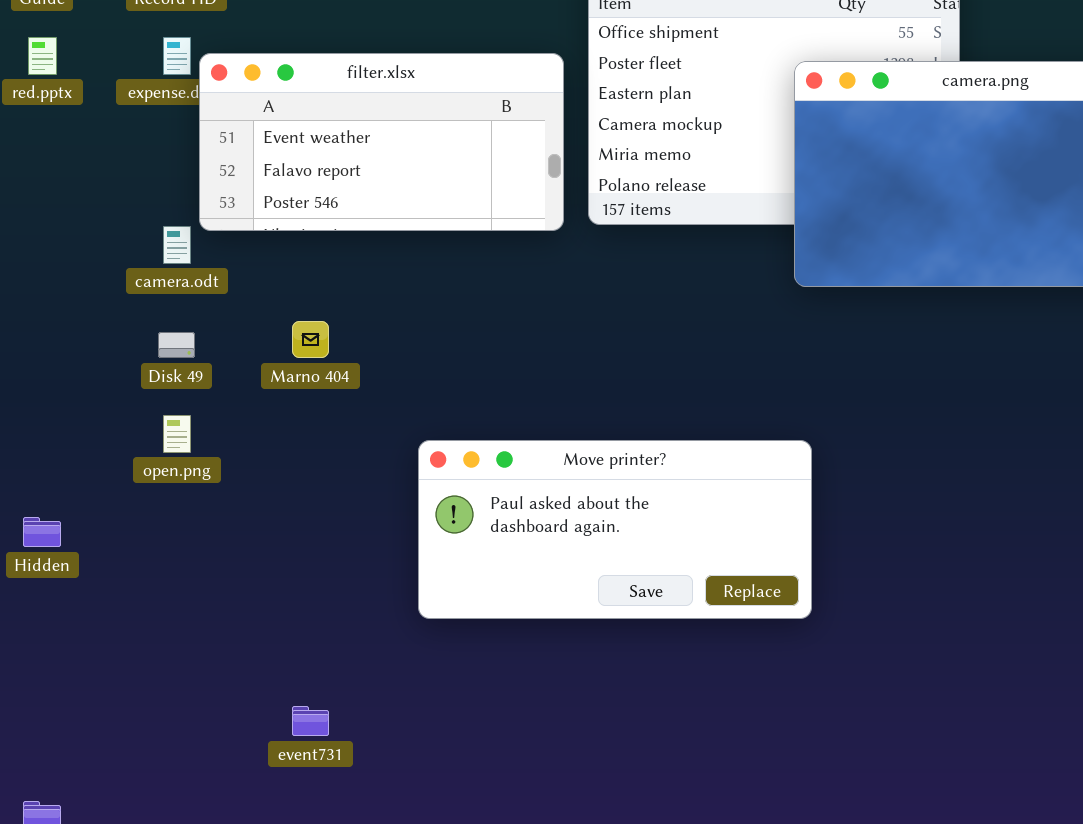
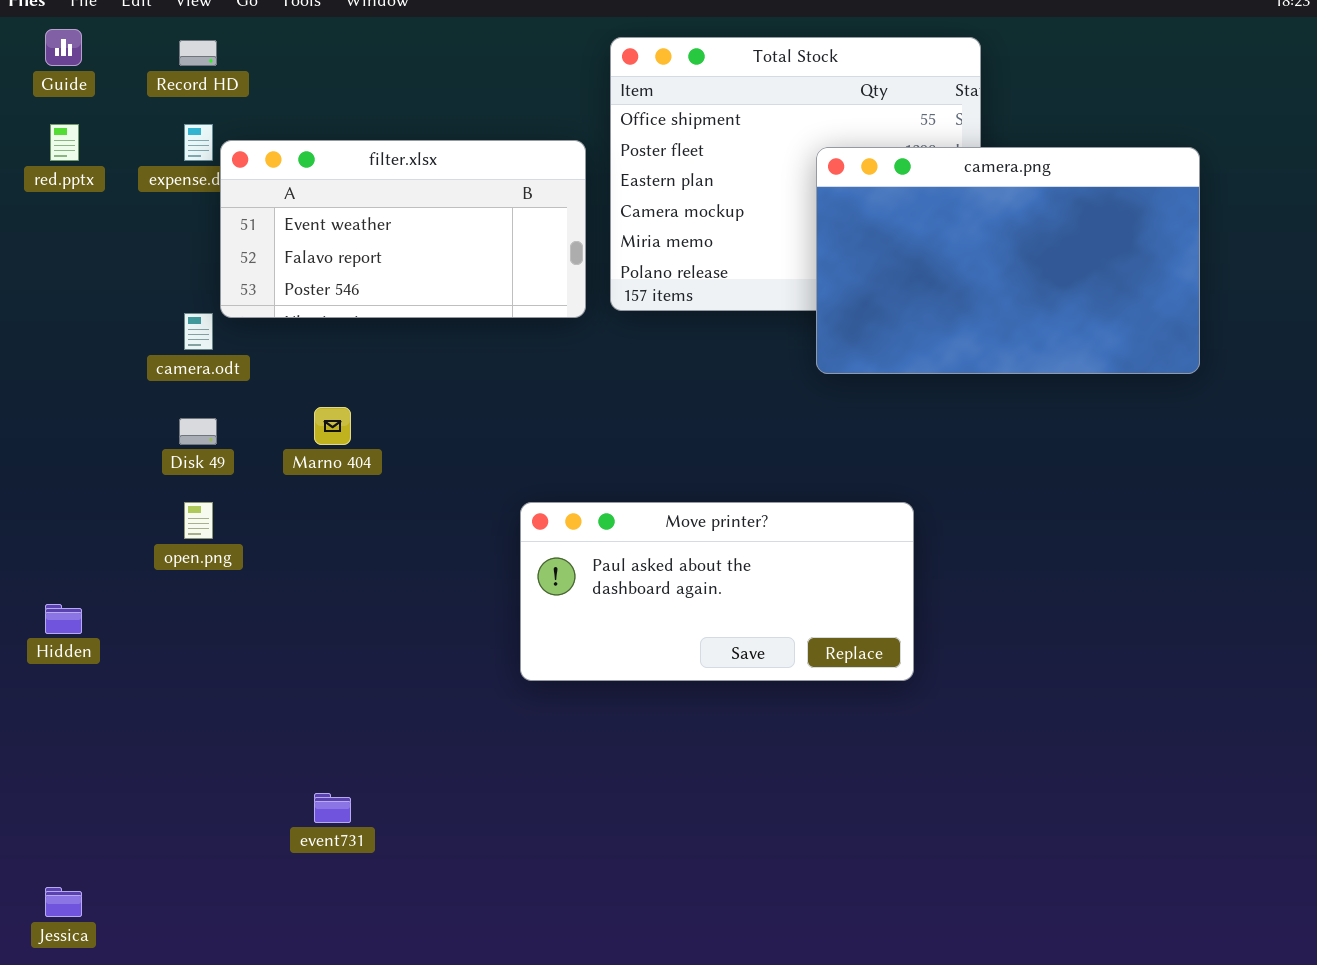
Move printer?: [418,440,812,619] -> [520,502,914,681], moved

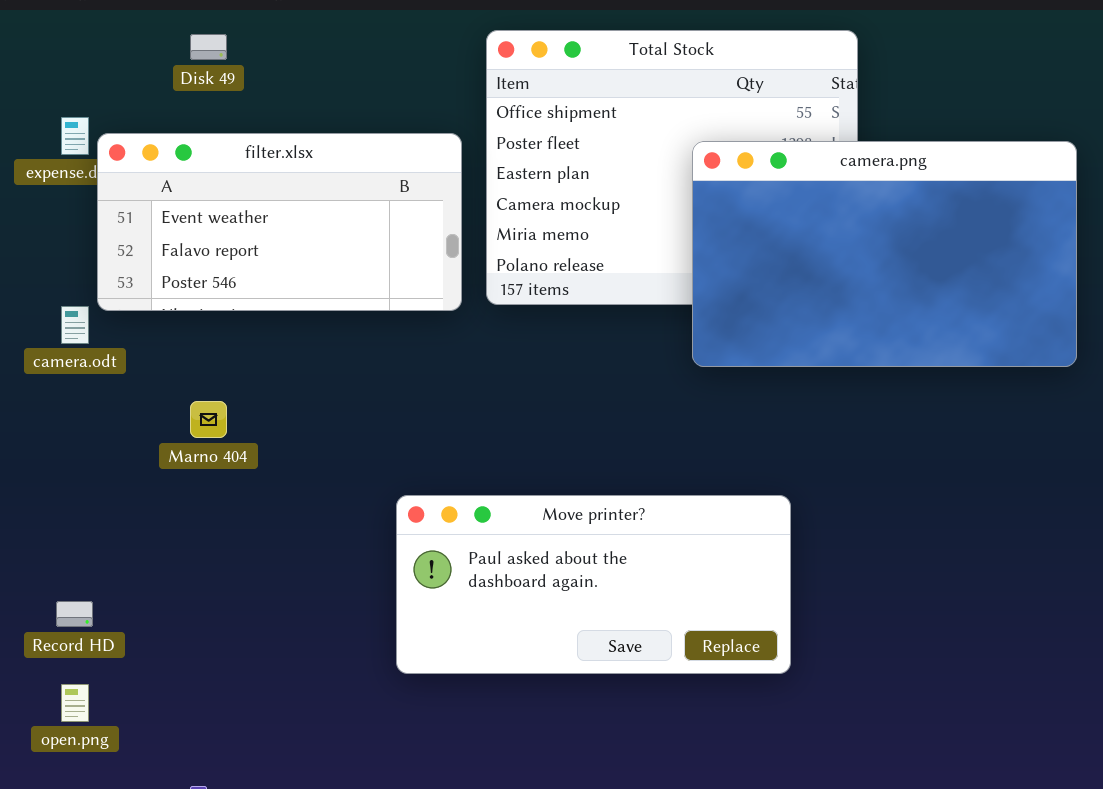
Record HD: [179,40,217,66] -> [56,601,93,627], moved
Disk 49: [179,418,217,445] -> [190,34,227,60], moved
open.png: [184,502,213,539] -> [61,684,89,722], moved

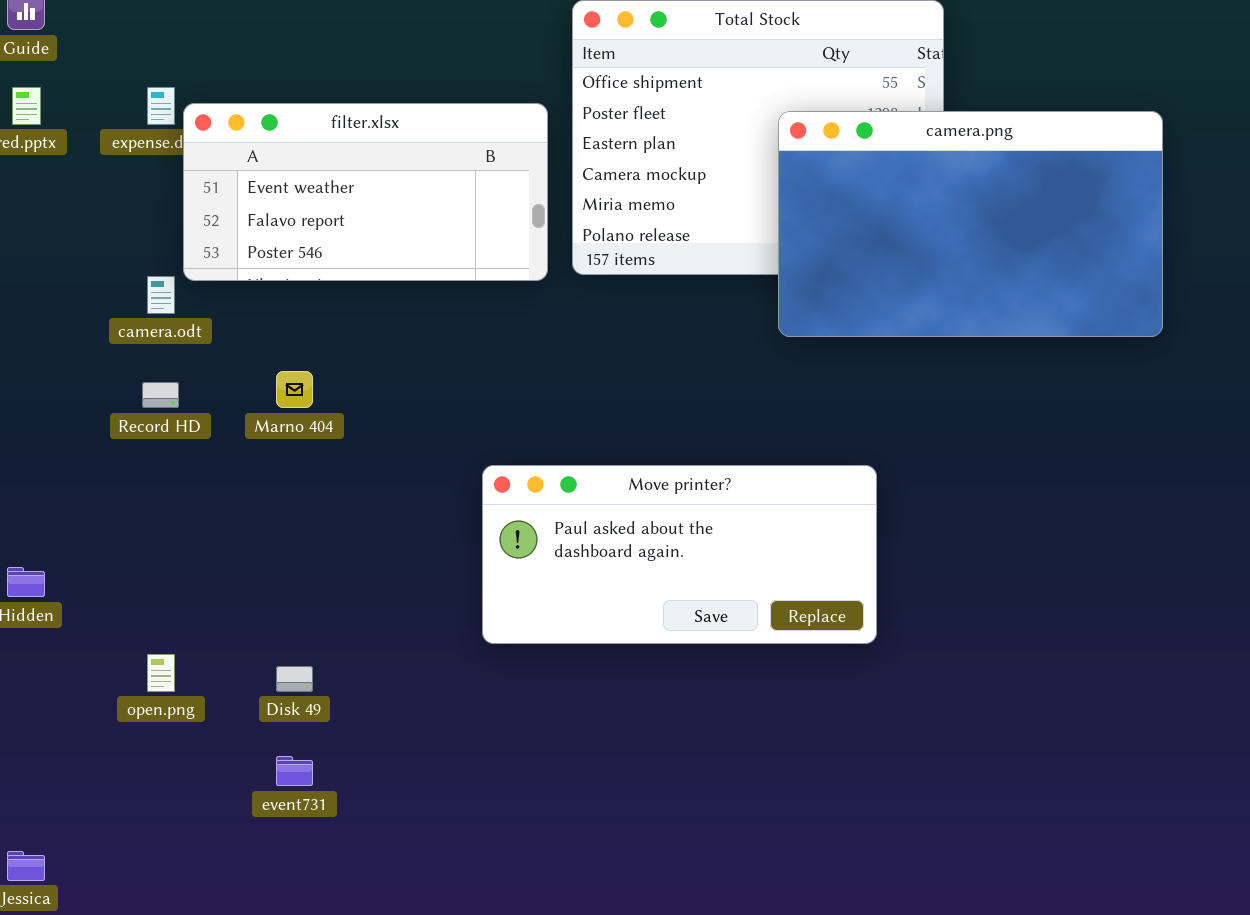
Disk 49: [190,34,227,60] -> [276,666,313,692], moved
Record HD: [56,601,93,627] -> [142,382,179,408], moved

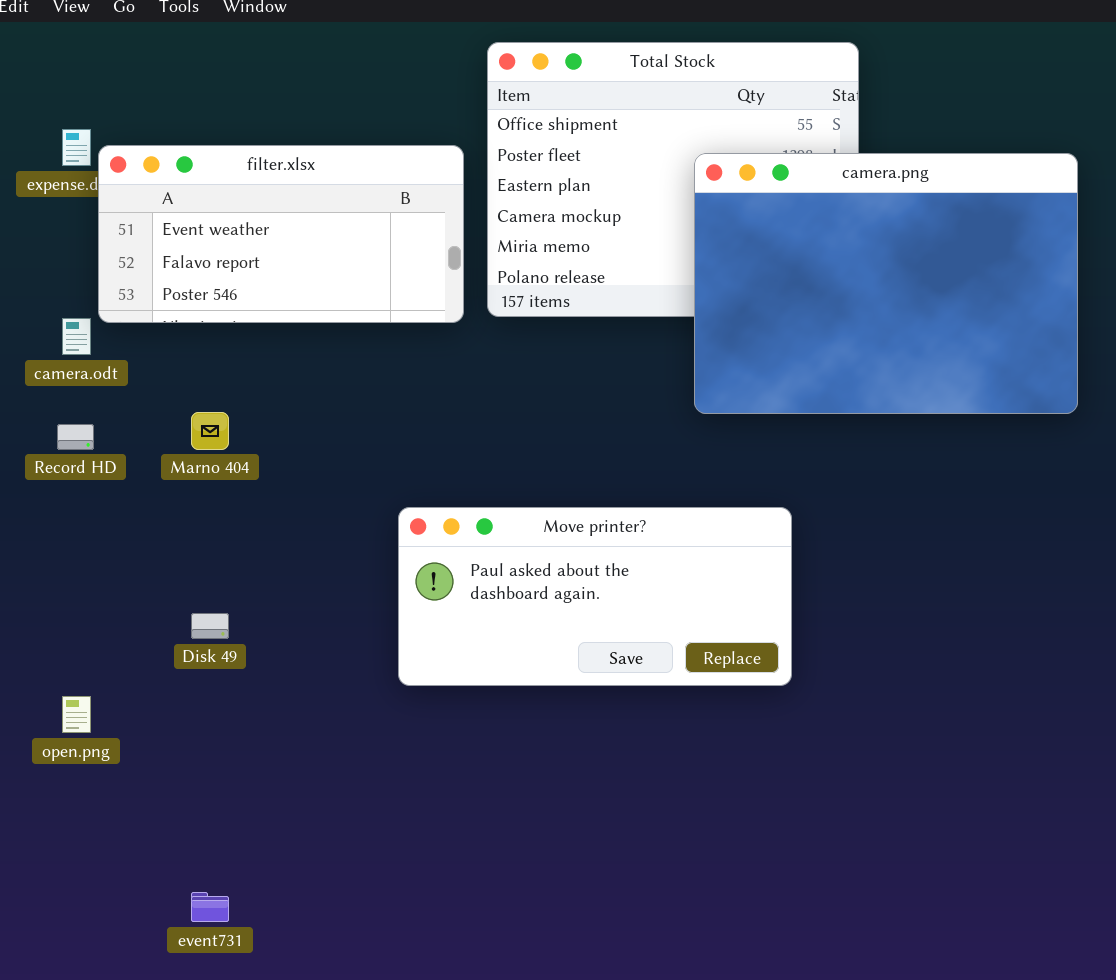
camera.png: [778,111,1163,337] -> [694,153,1078,414], resized
Disk 49: [276,666,313,692] -> [191,613,229,639], moved
event731: [276,756,313,786] -> [191,892,229,922], moved

